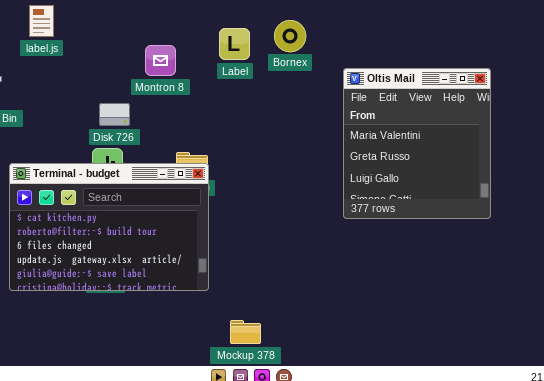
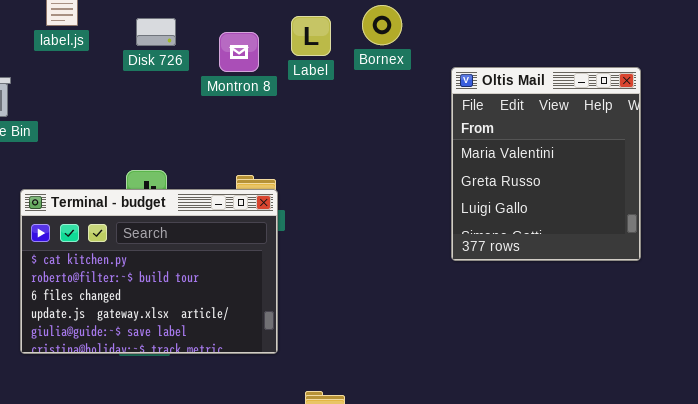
Montron 8: [145,45,176,76] -> [219,32,259,72], moved
Disk 726: [99,103,130,126] -> [136,18,176,46], moved

